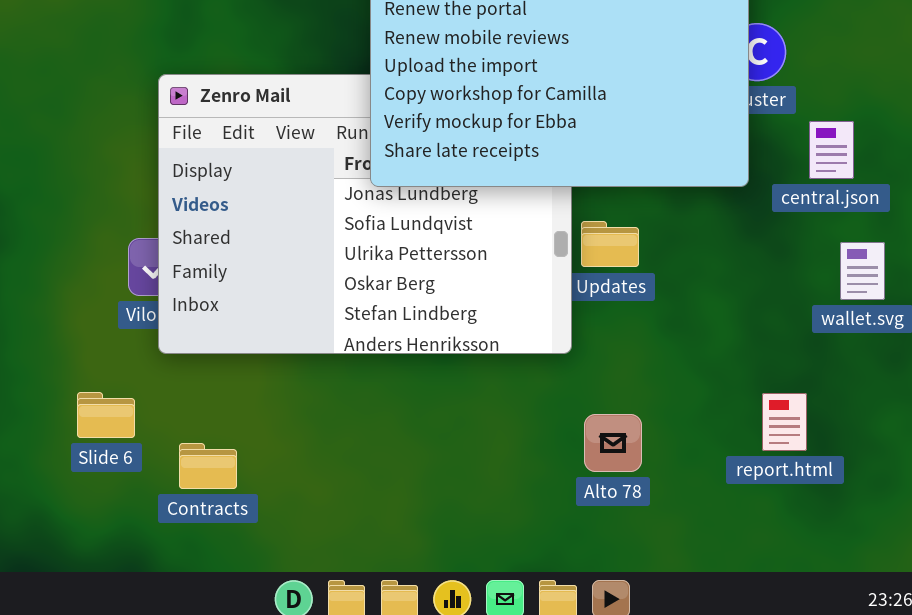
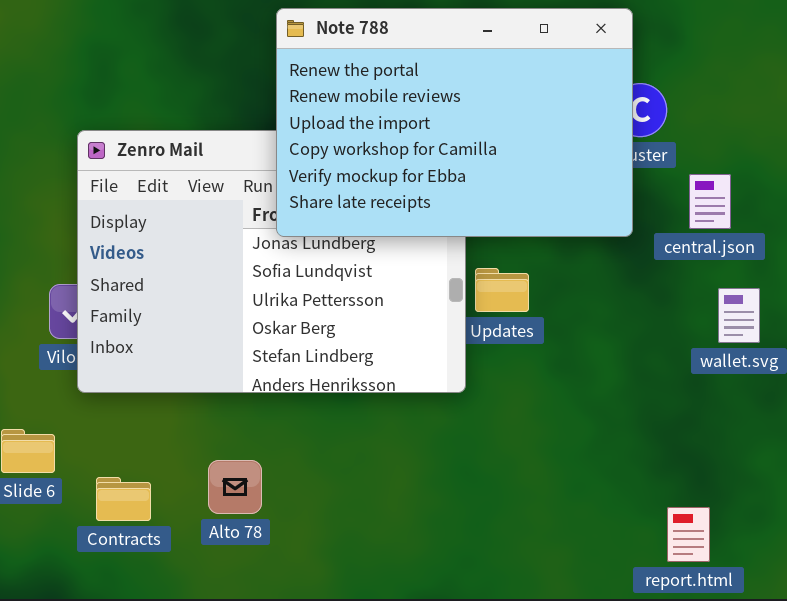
report.html: [762,393,807,451] -> [667,507,710,562], moved
Alto 78: [584,414,642,472] -> [208,460,262,514], moved

